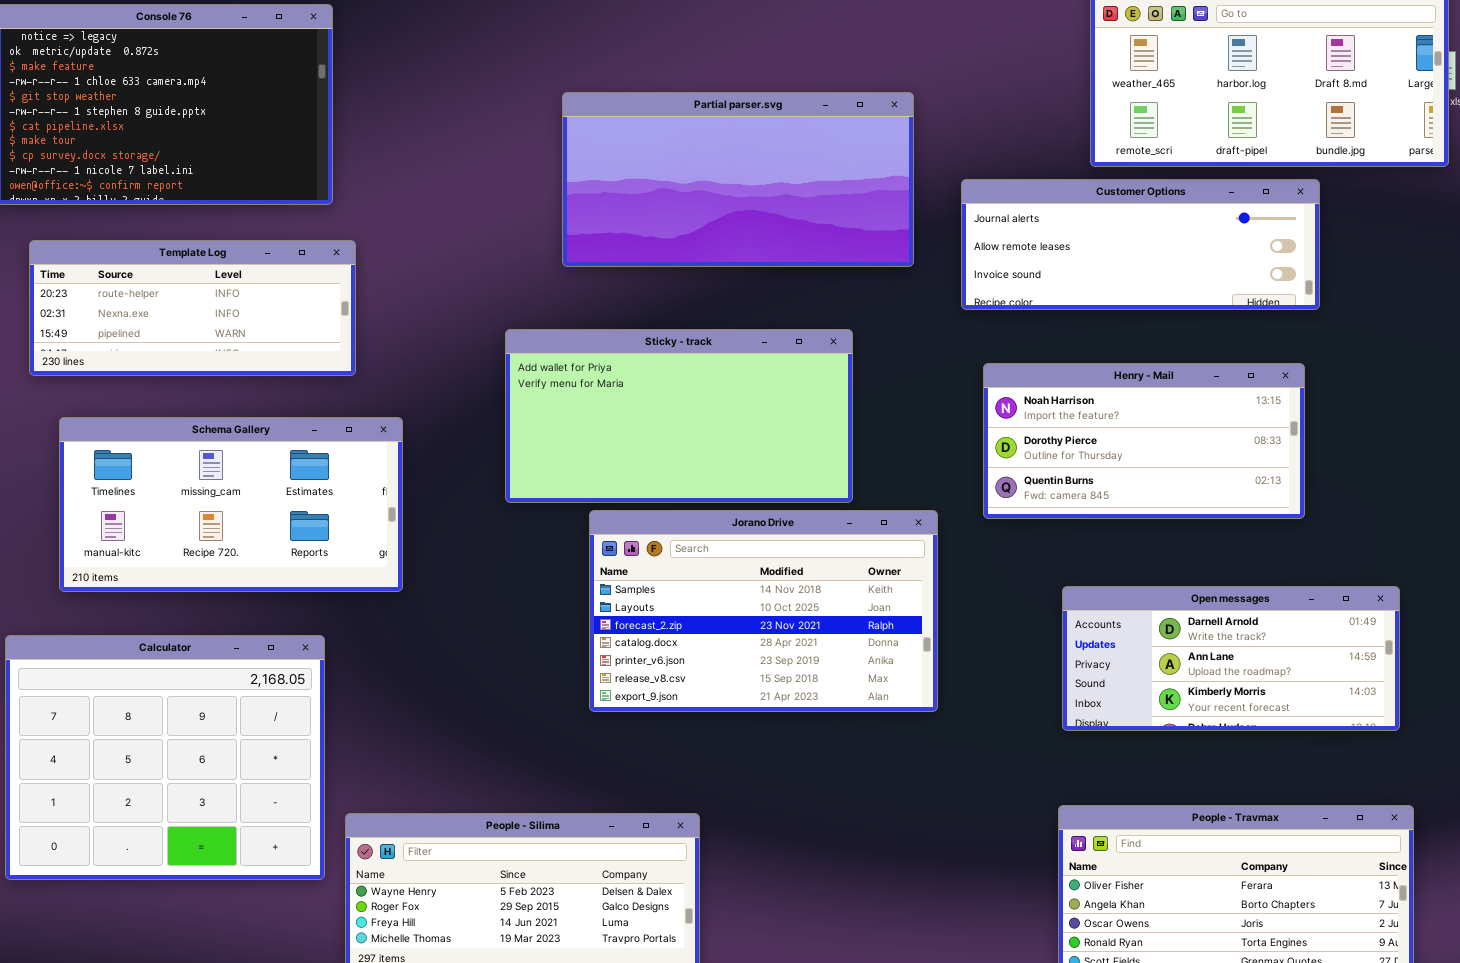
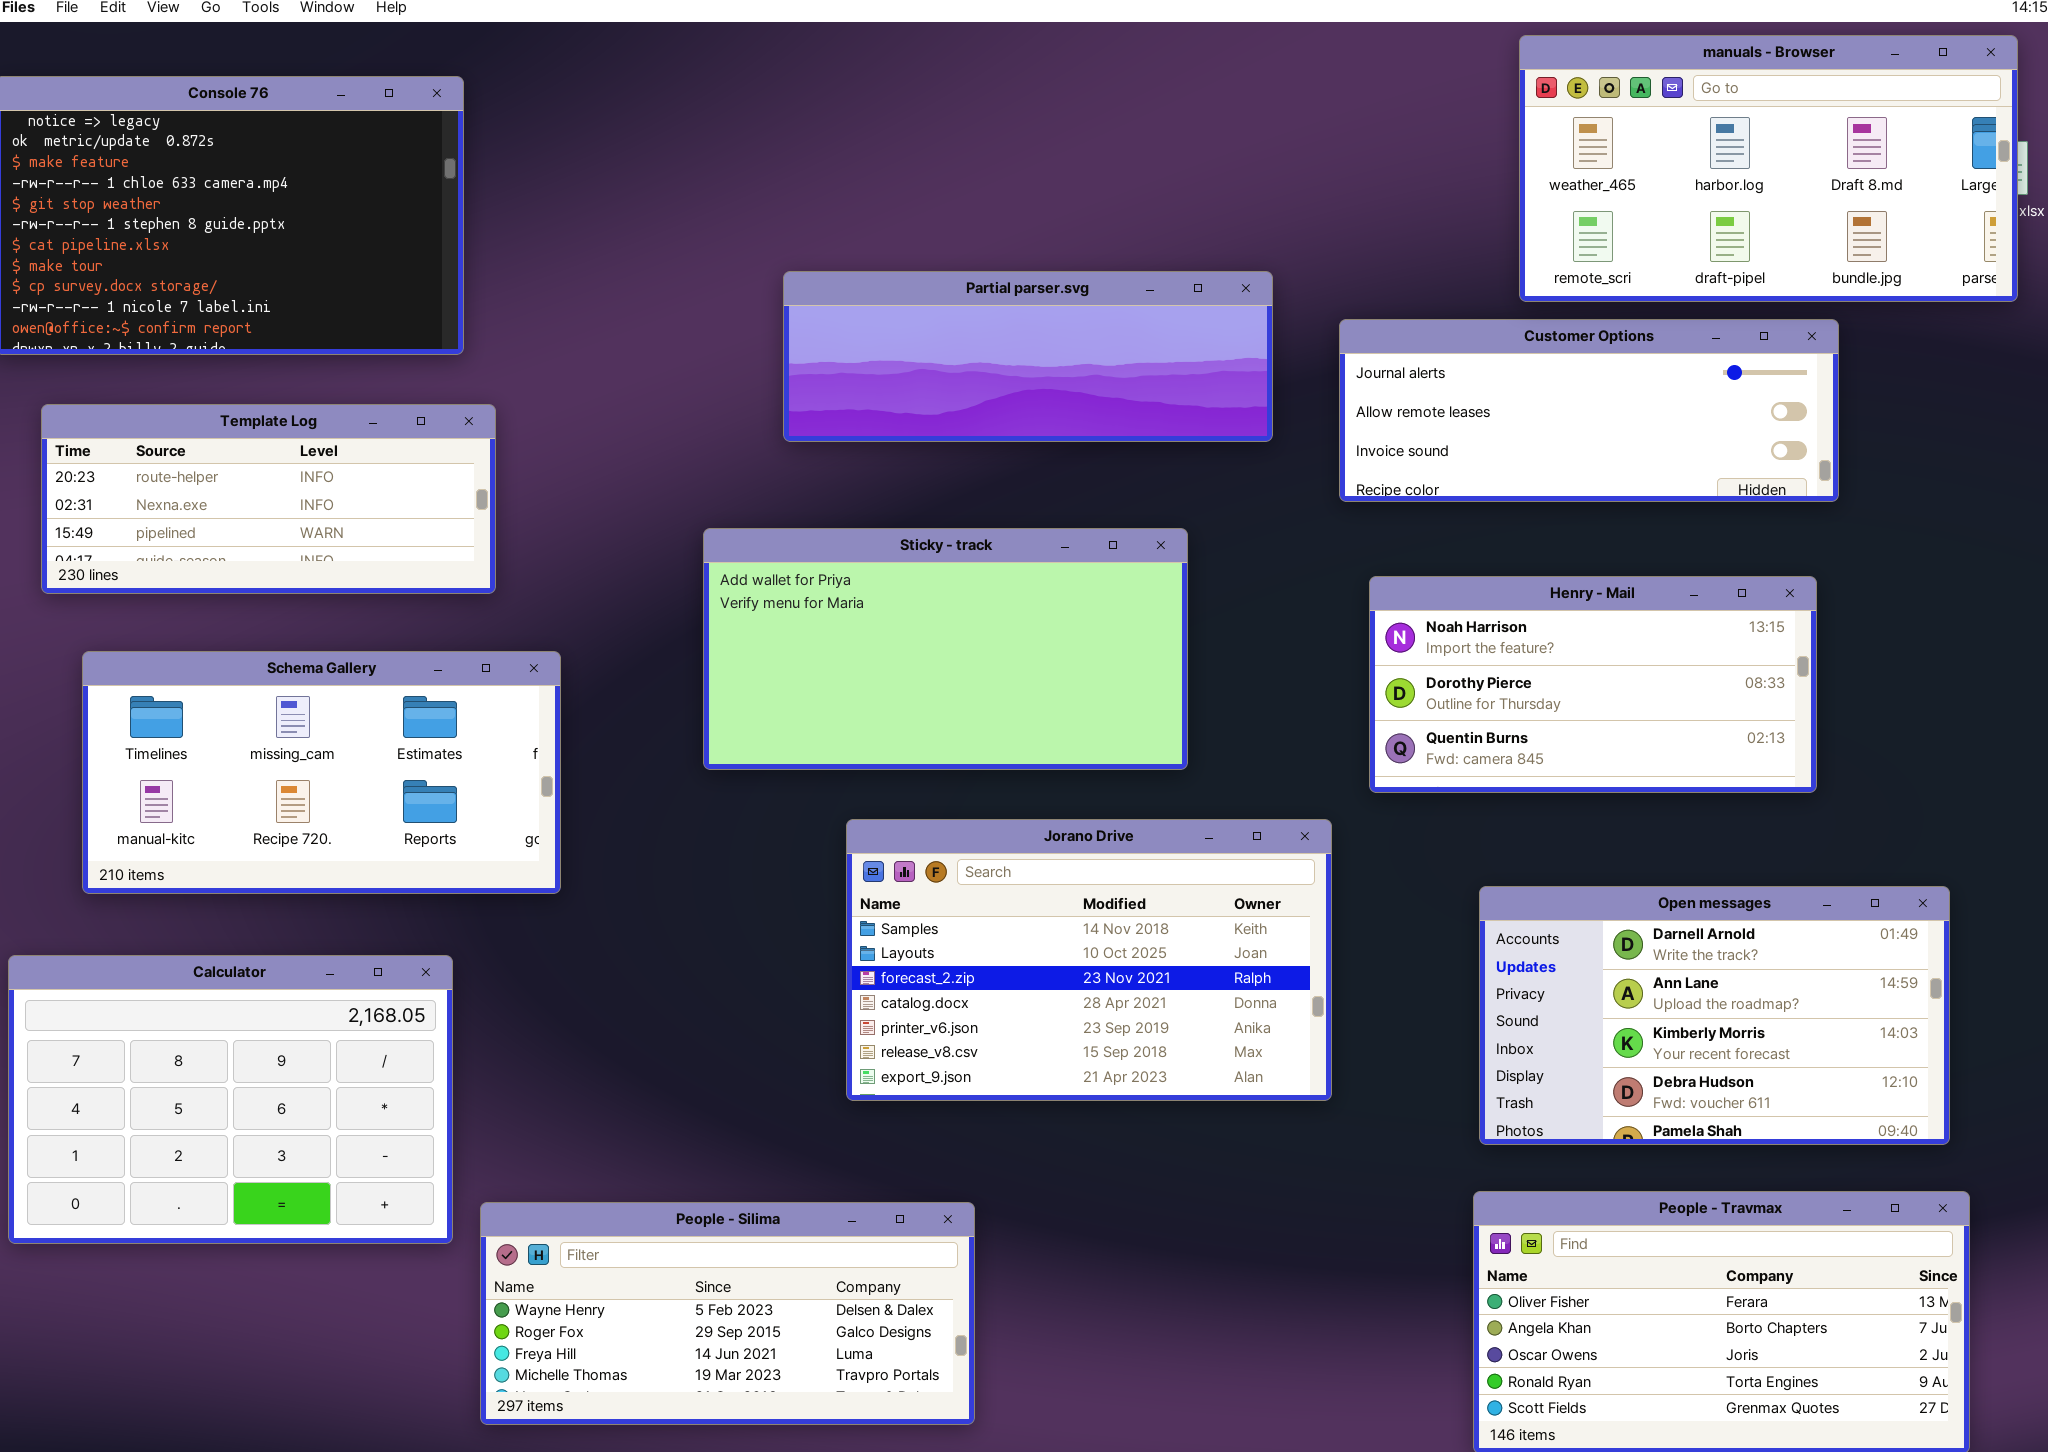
Partial parser.svg: [562,92,914,267] -> [783,271,1273,442], resized
Jorano Drive: [589,510,938,712] -> [846,819,1332,1101], moved
Open messages: [1062,586,1400,731] -> [1479,886,1950,1145], resized
Calculator: [5,635,325,880] -> [8,955,453,1244], resized

